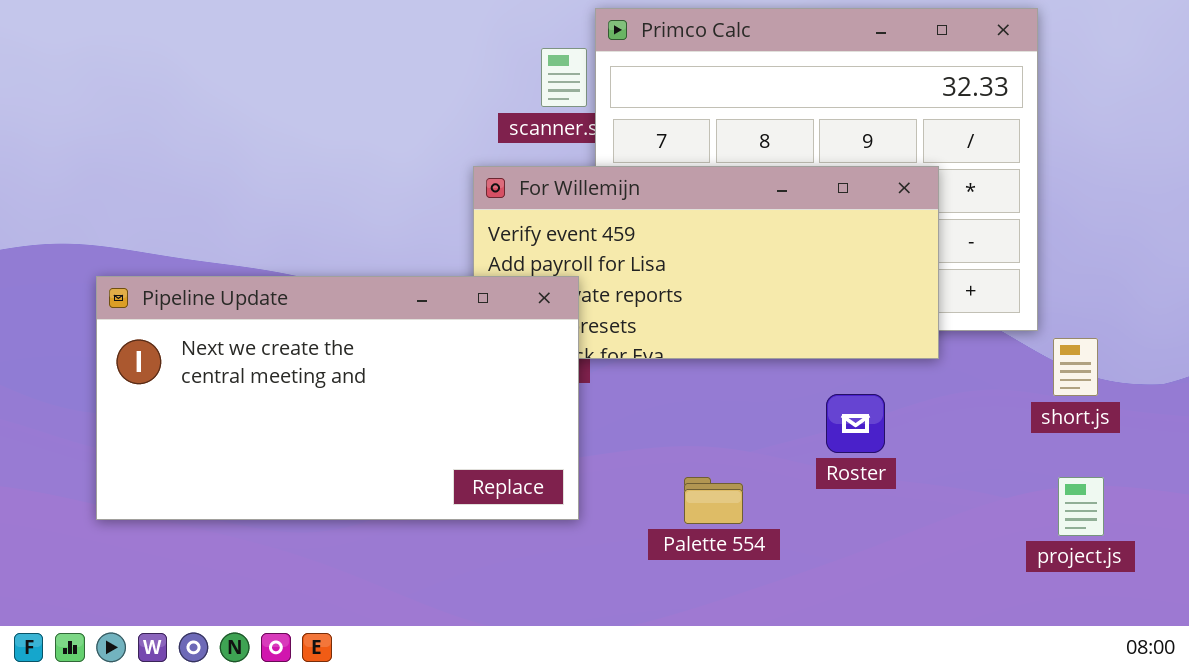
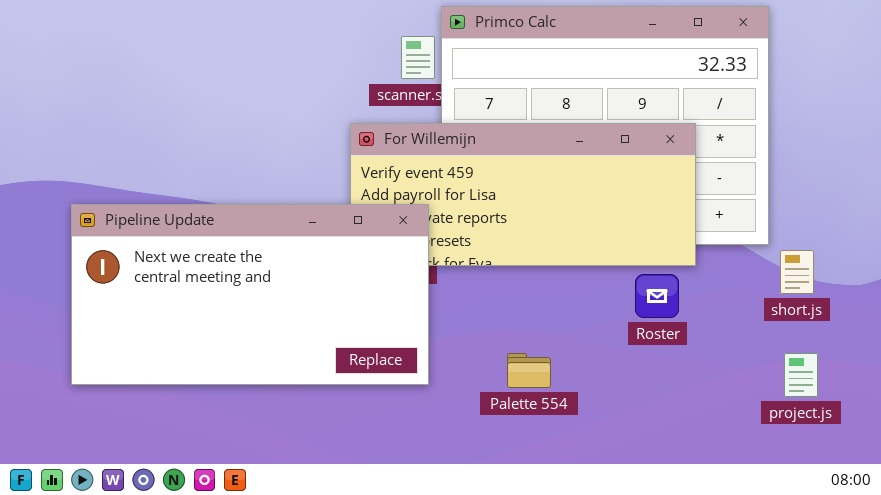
Roster: [826,394,885,453] -> [635,274,679,318], moved

